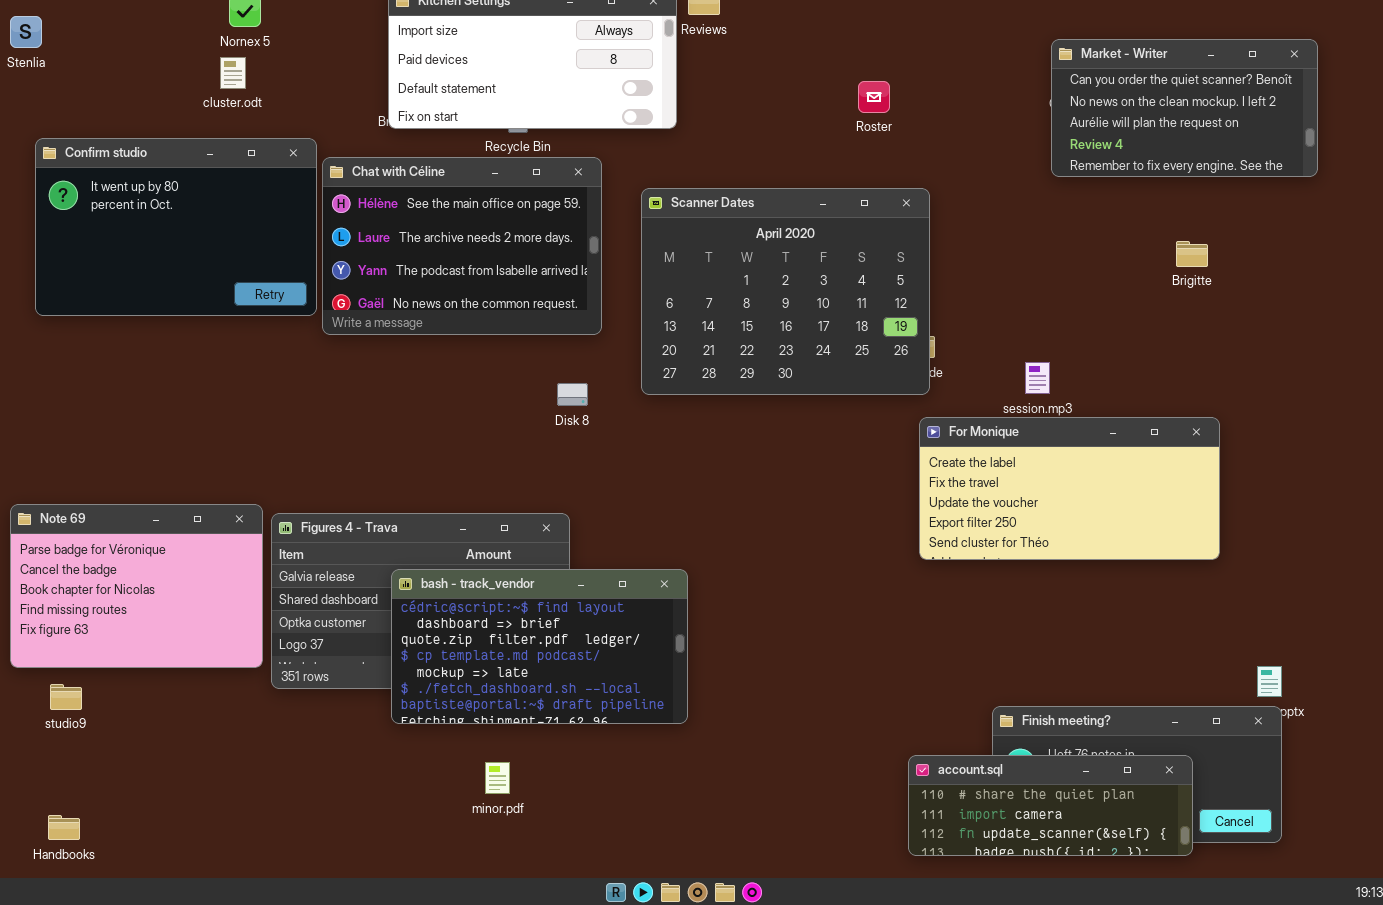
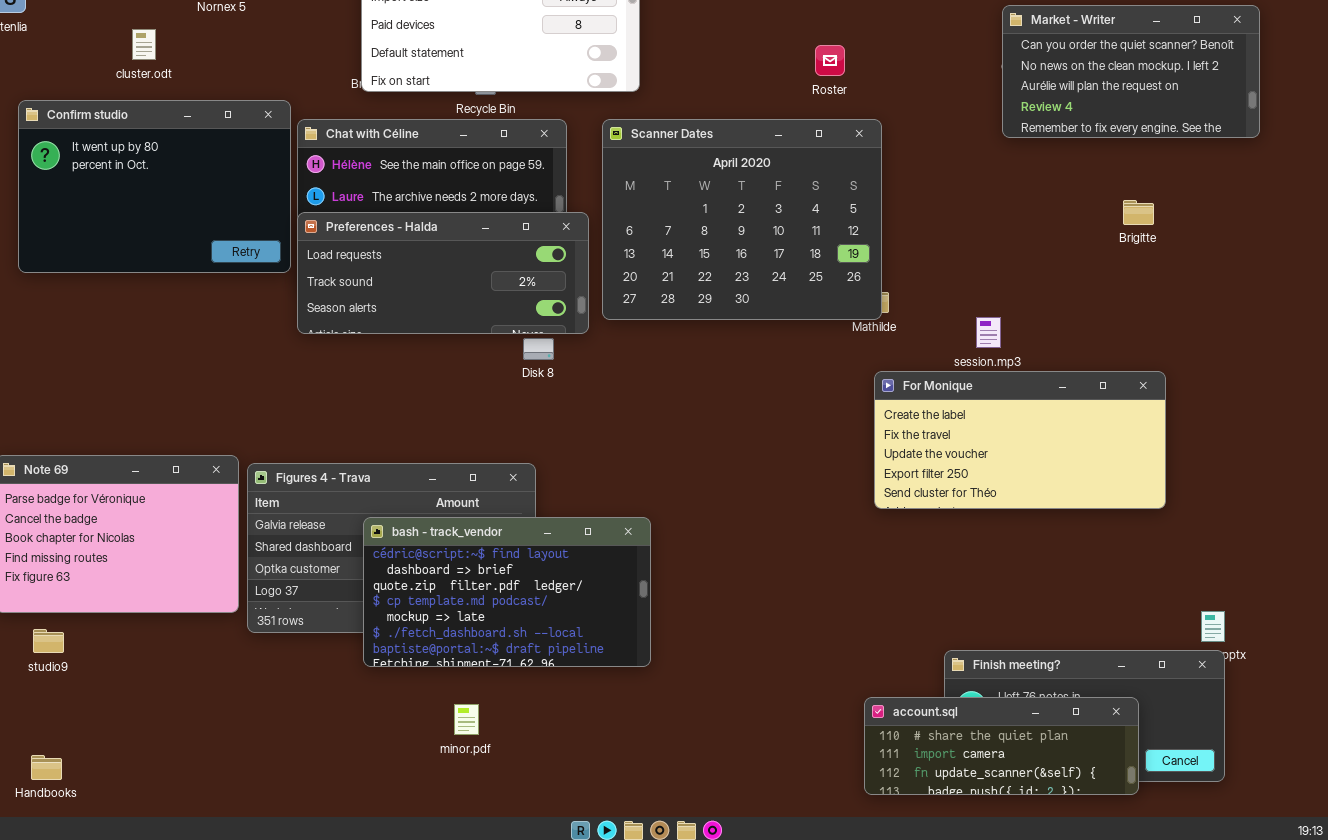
cluster.odt: [220,57,246,89] -> [132,29,156,60], moved
Scanner Dates: [641,188,930,395] -> [602,119,882,320], moved
Preferences - Halda: none -> [297,212,589,334], opened

